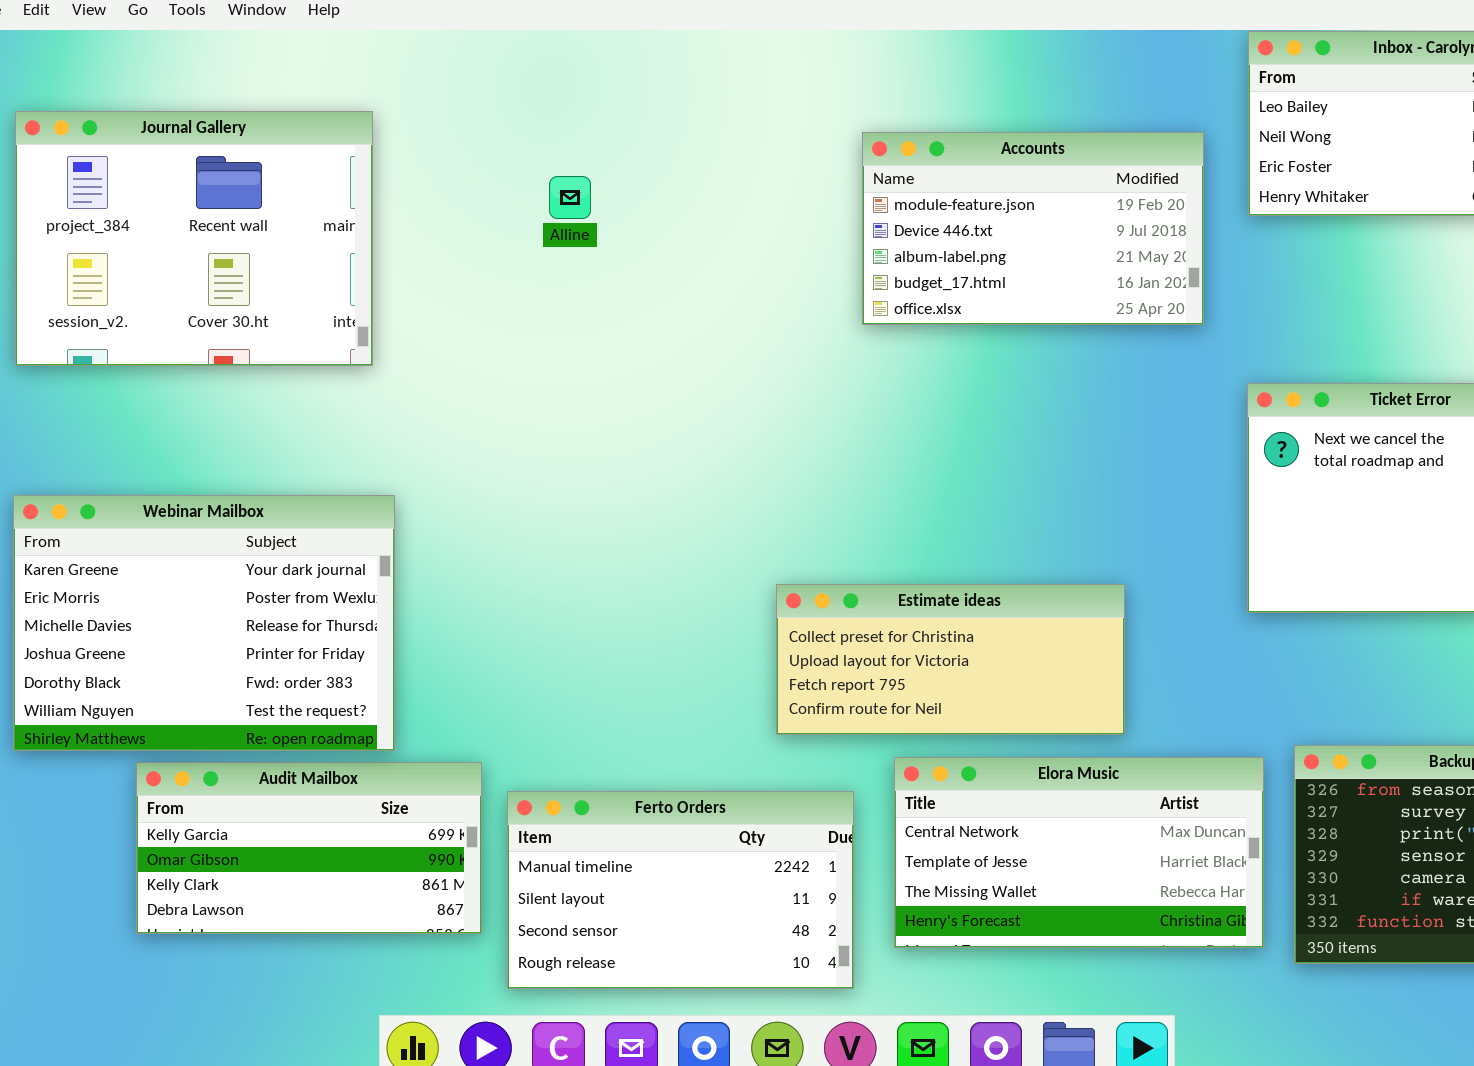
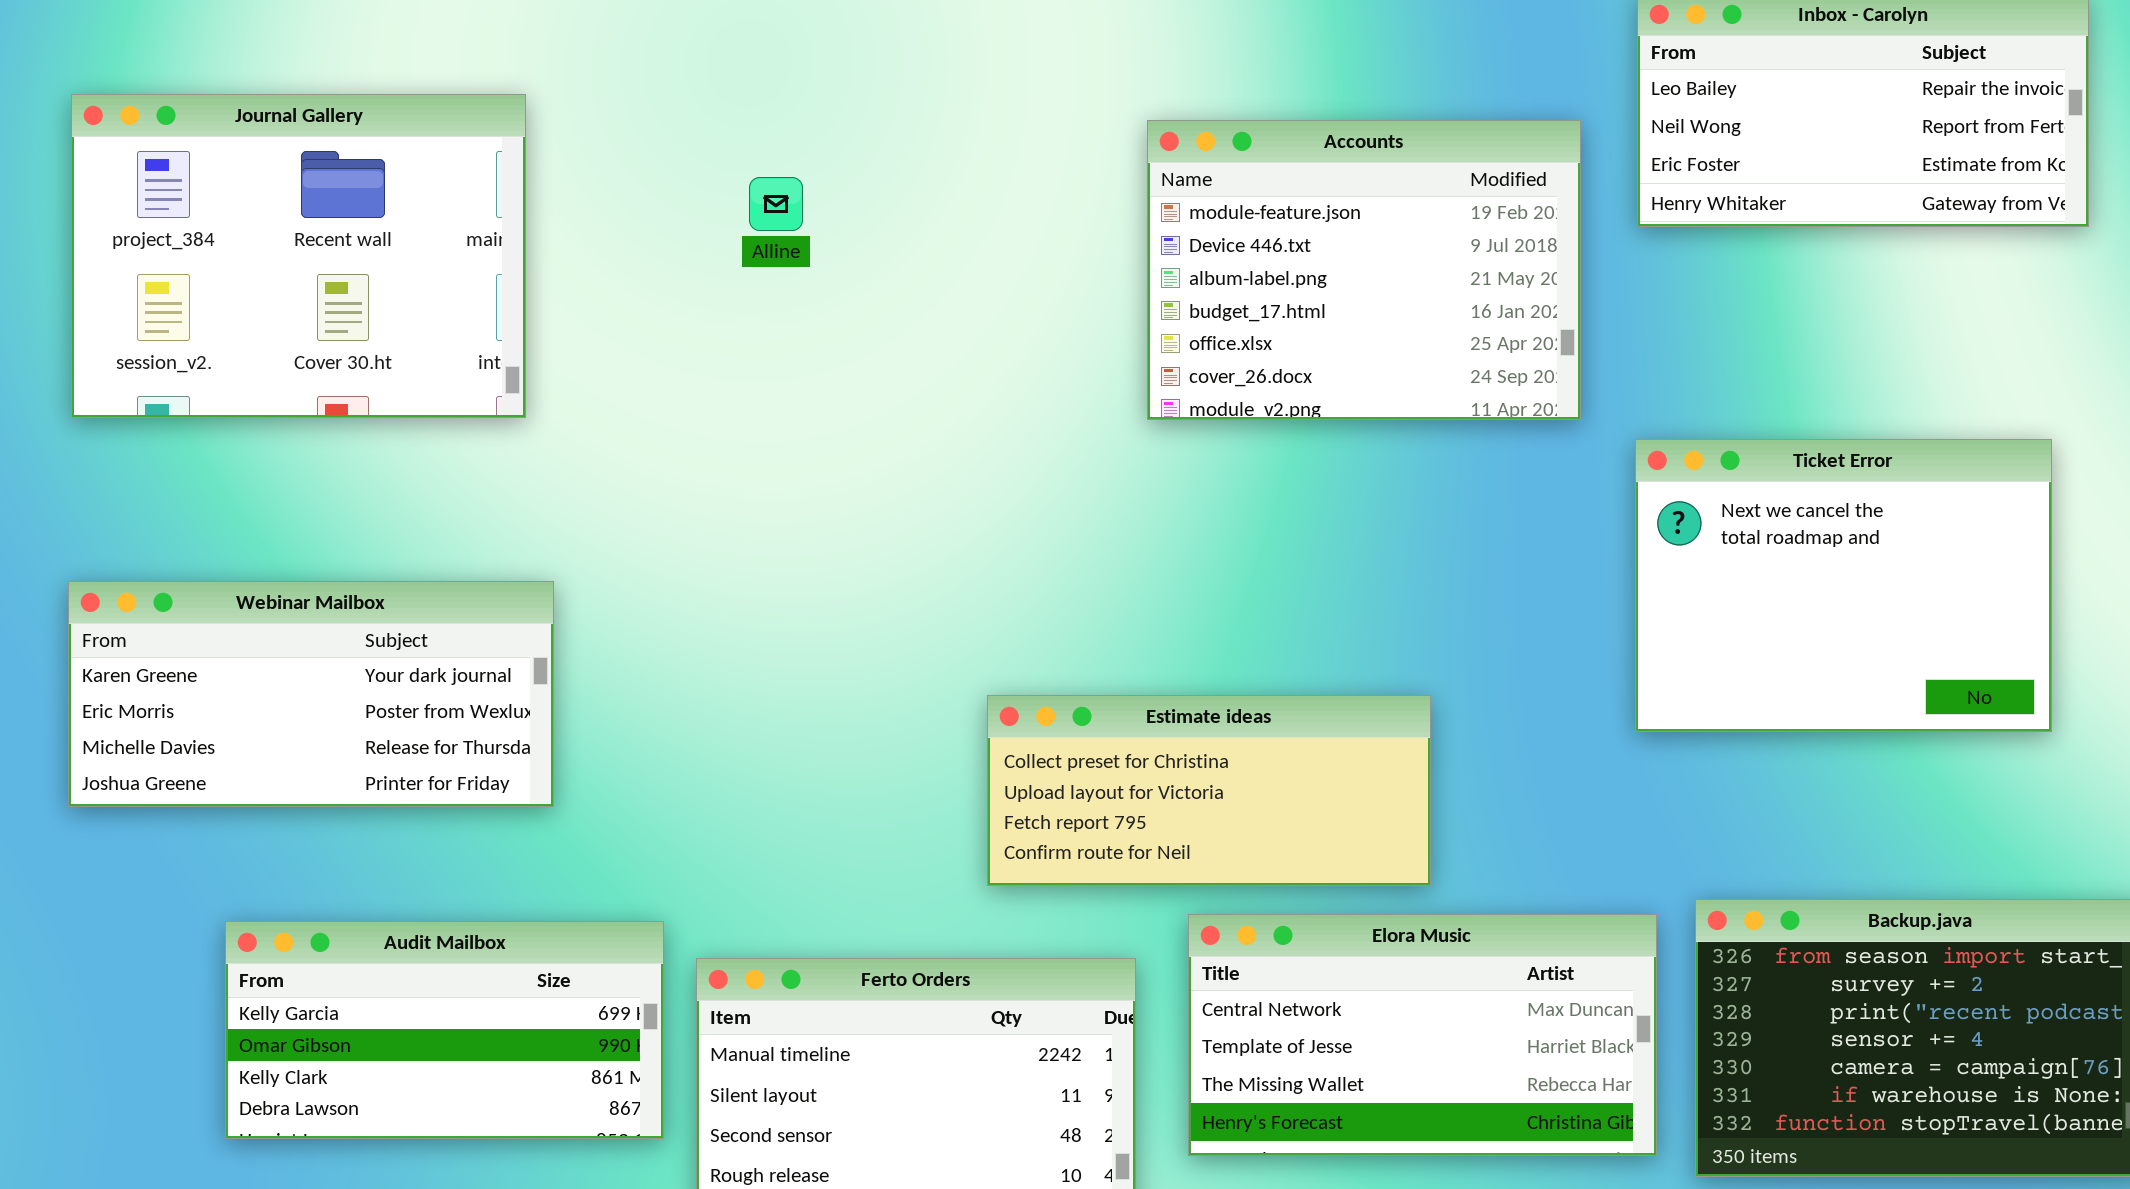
Accounts: [862,132,1204,325] -> [1147,120,1581,420], resized
Webinar Mailbox: [13,495,395,751] -> [68,581,554,807], resized
Estimate ideas: [776,584,1125,735] -> [987,695,1431,886], moved

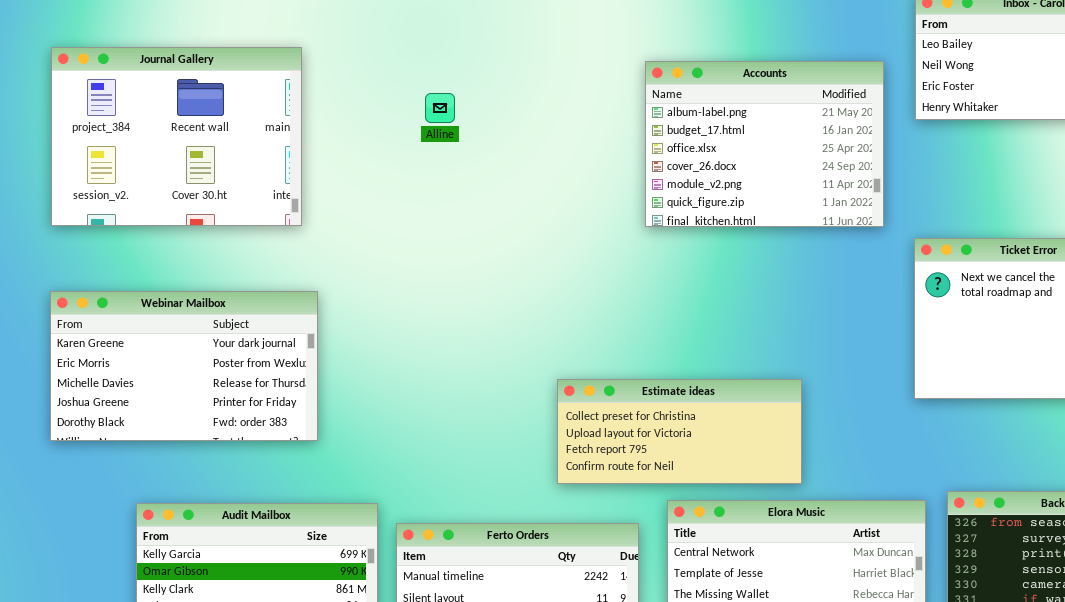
Accounts: [1147,120,1581,420] -> [645,61,884,227], scrolled down 2 rows
Webinar Mailbox: [68,581,554,807] -> [50,291,318,441], resized

